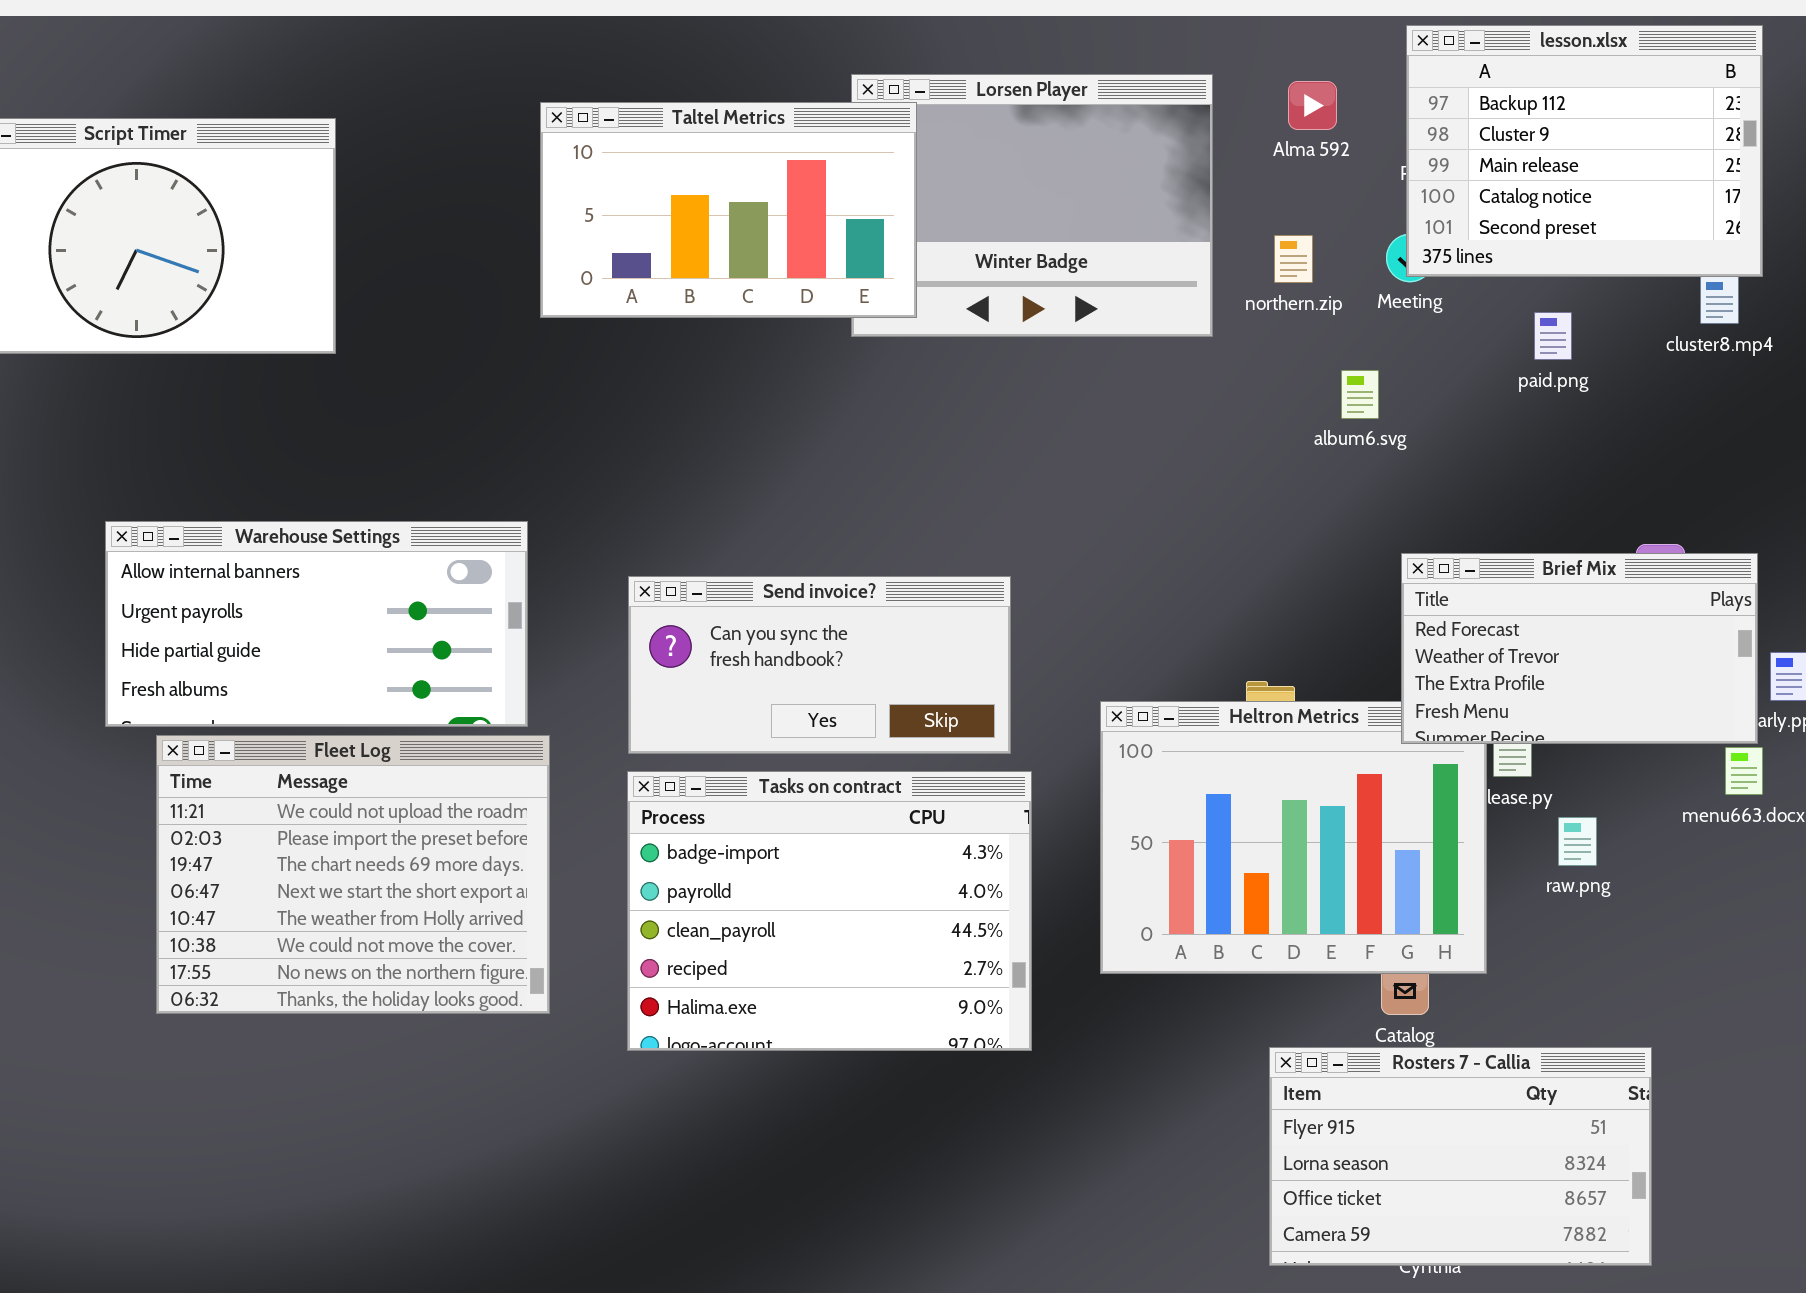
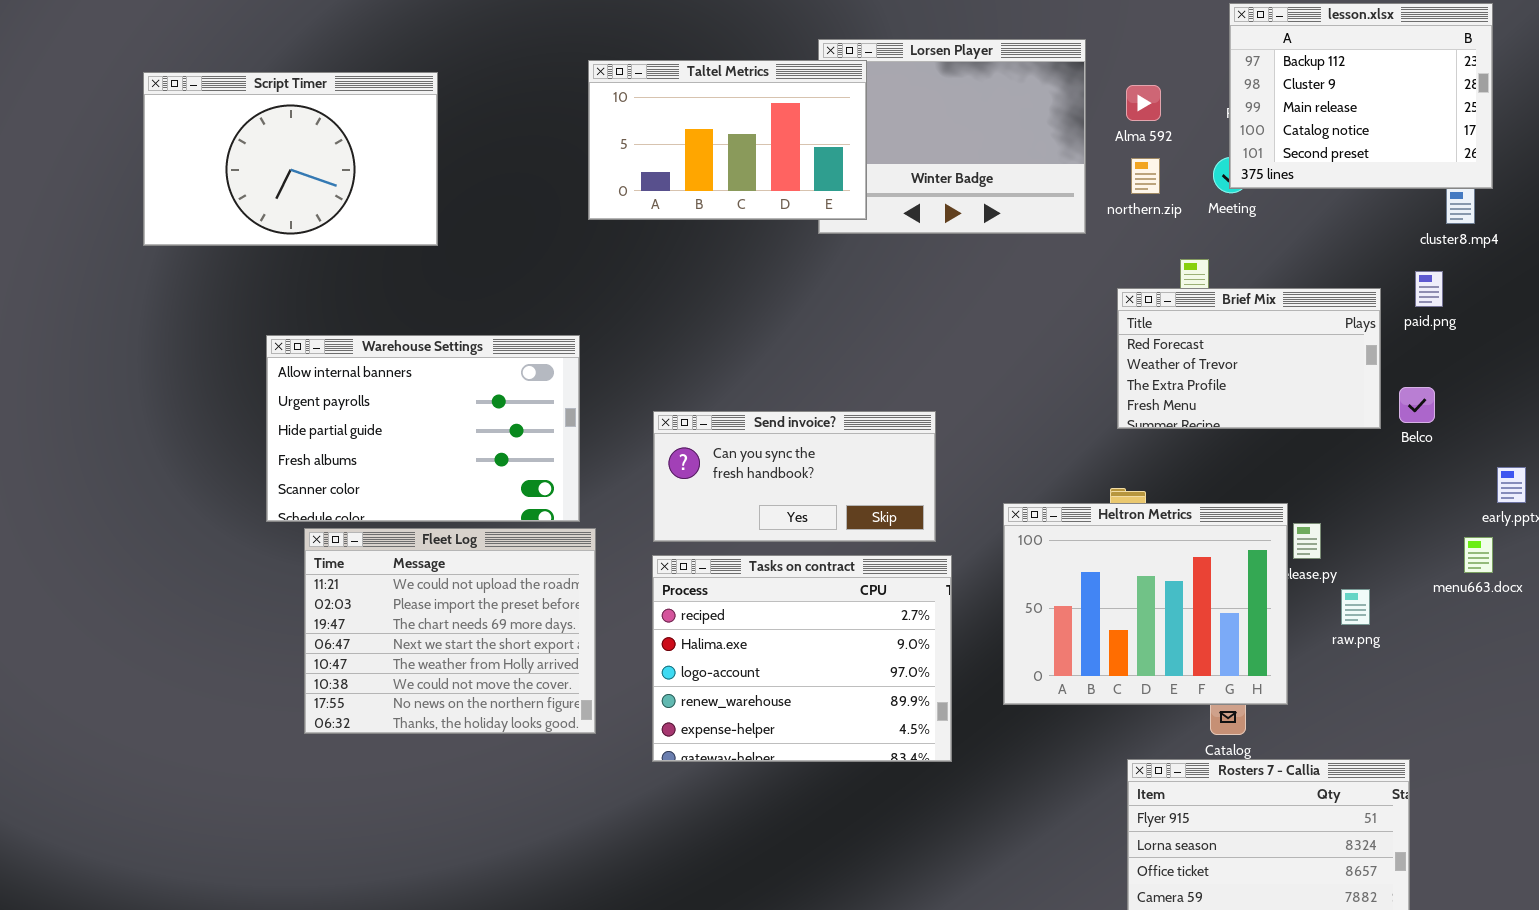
Alma 592: [1288,81,1337,130] -> [1126,85,1161,121], moved
paid.png: [1534,312,1572,360] -> [1415,271,1443,307], moved
Warehouse Settings: [105,521,528,727] -> [266,335,580,522], resized
Brief Mix: [1401,553,1758,744] -> [1117,288,1381,429], moved
Tasks on contract: [627,771,1032,1051] -> [652,555,952,762], scrolled down 3 rows

